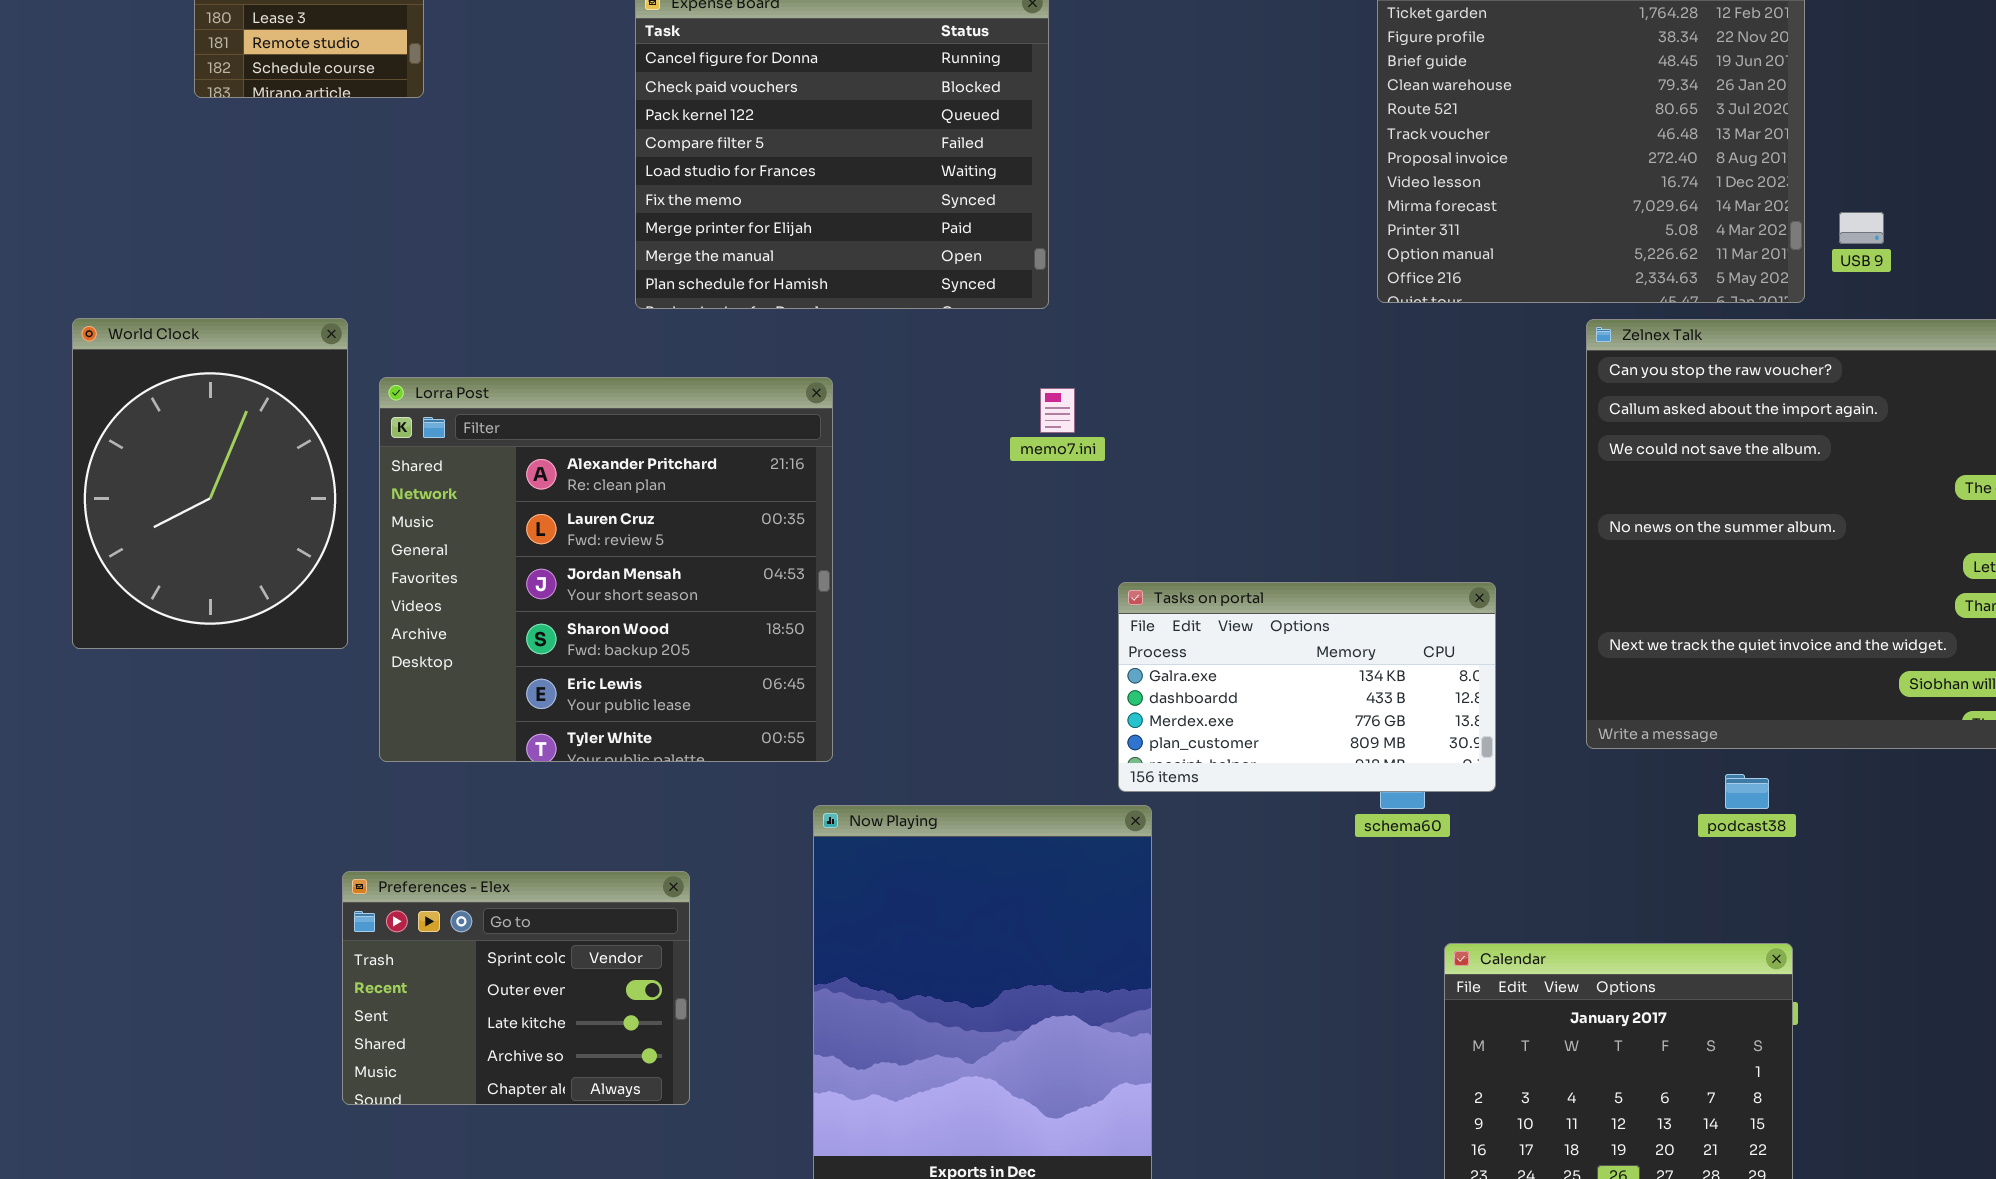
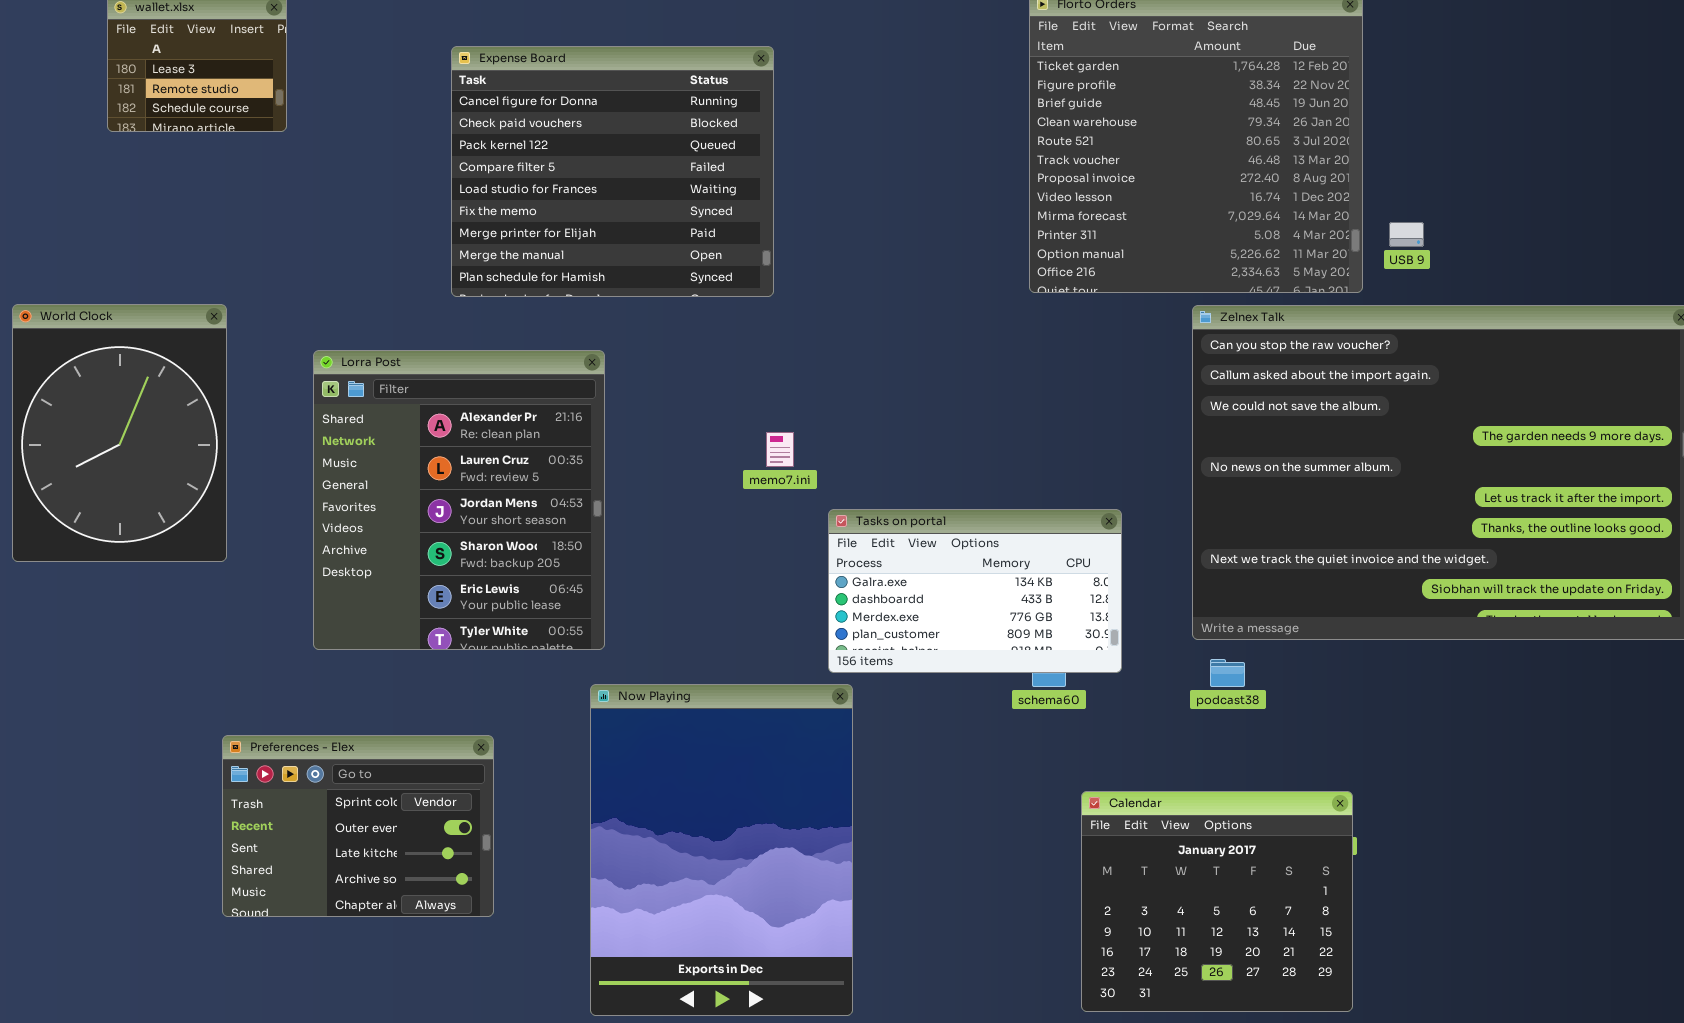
Lorra Post: [379,377,833,762] -> [313,350,605,650], resized
memo7.ini: [1040,388,1075,433] -> [766,432,794,467], moved
podcast38: [1725,774,1769,809] -> [1210,659,1245,687], moved

